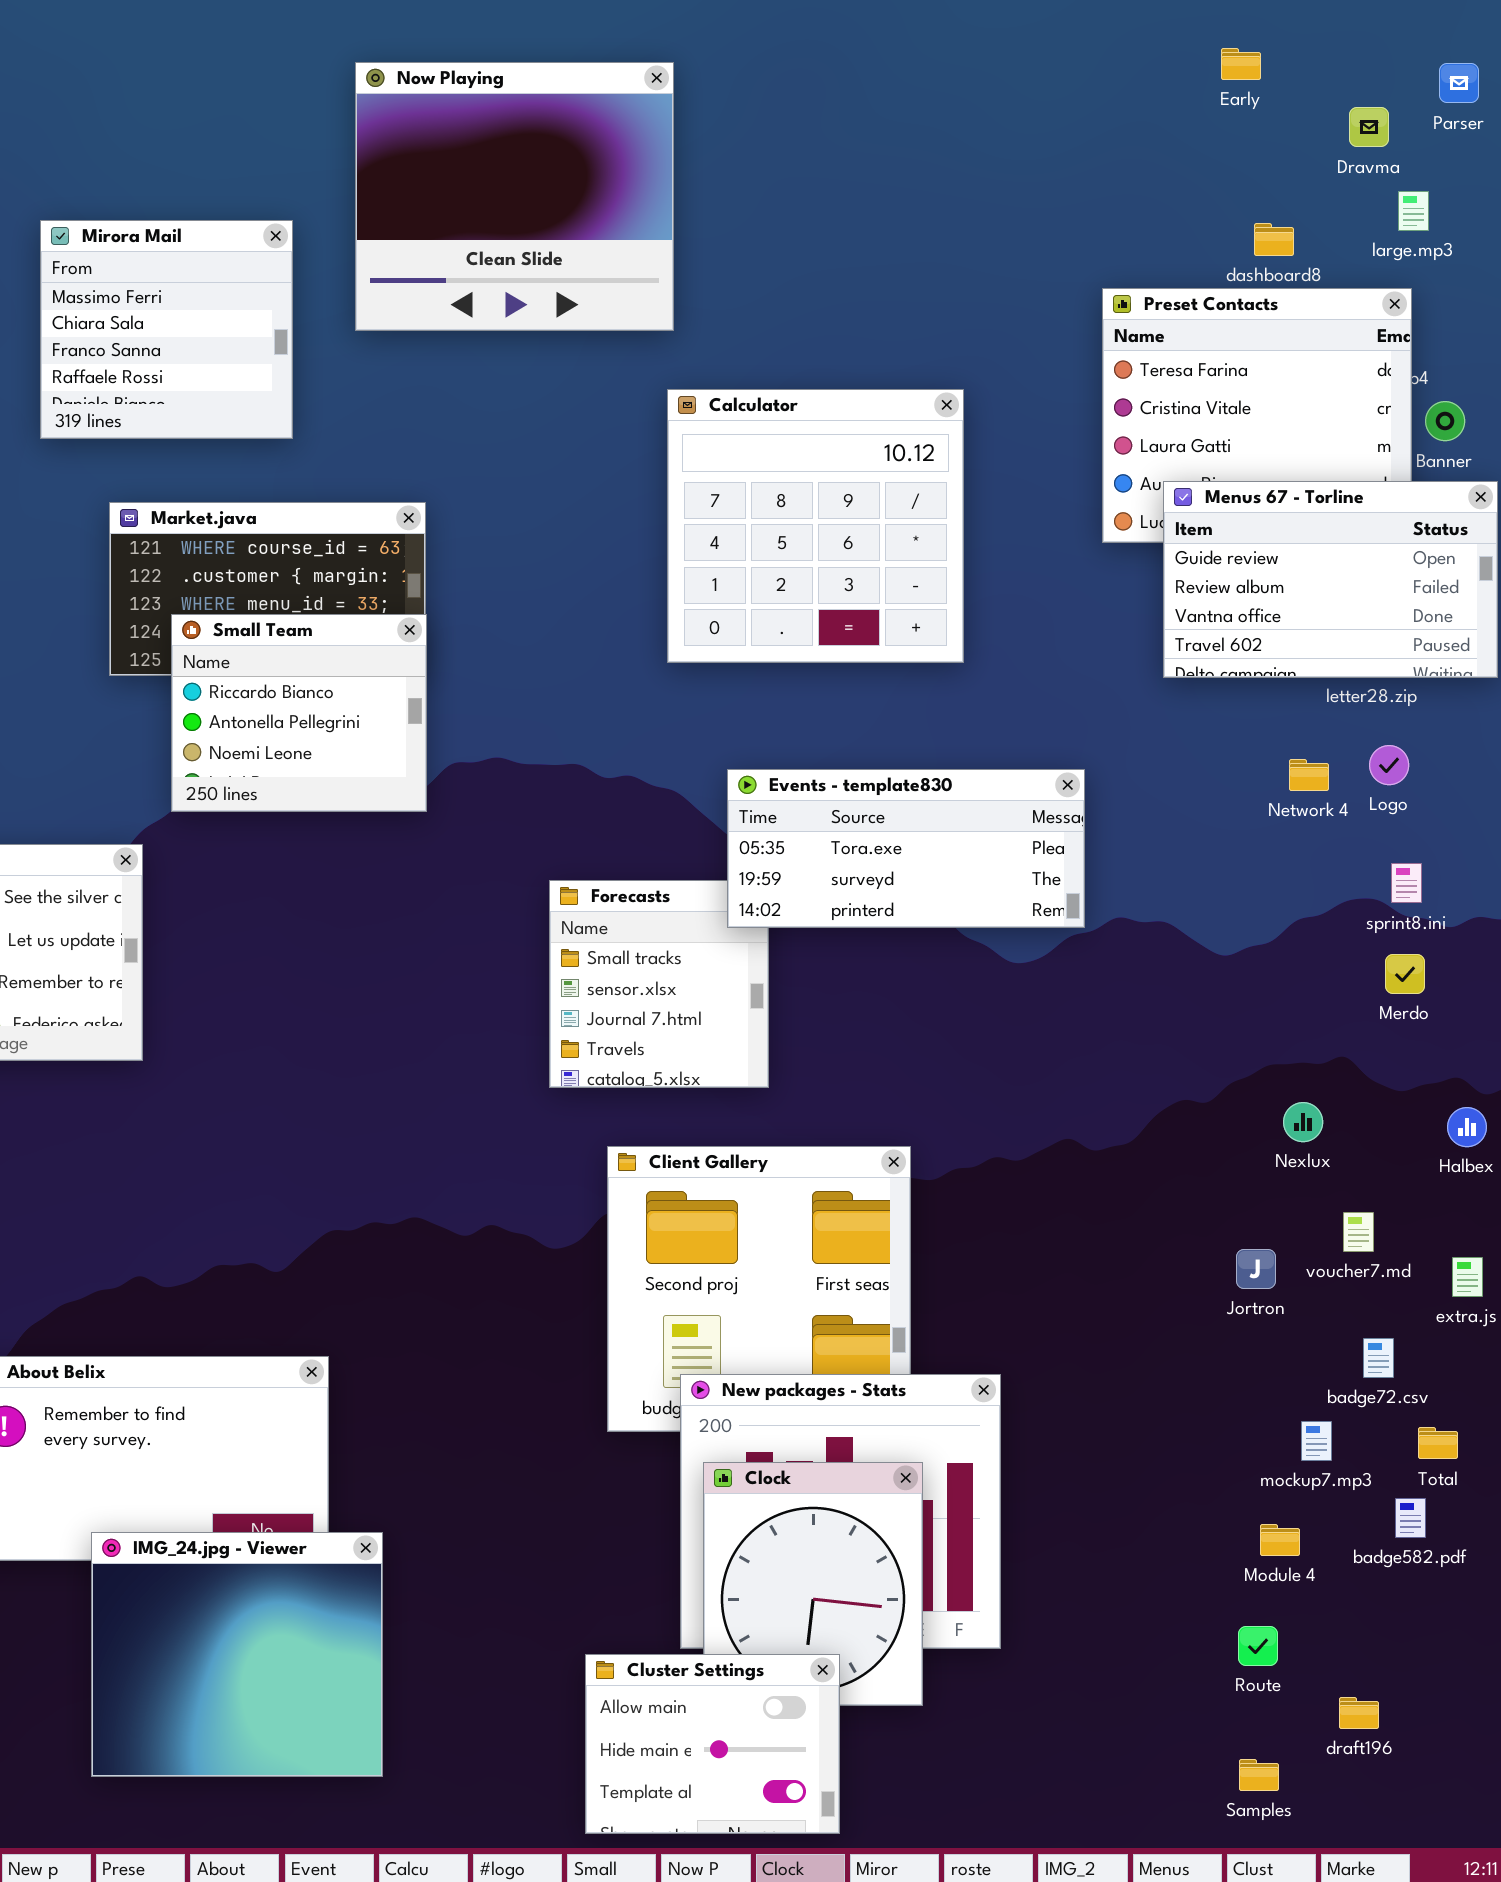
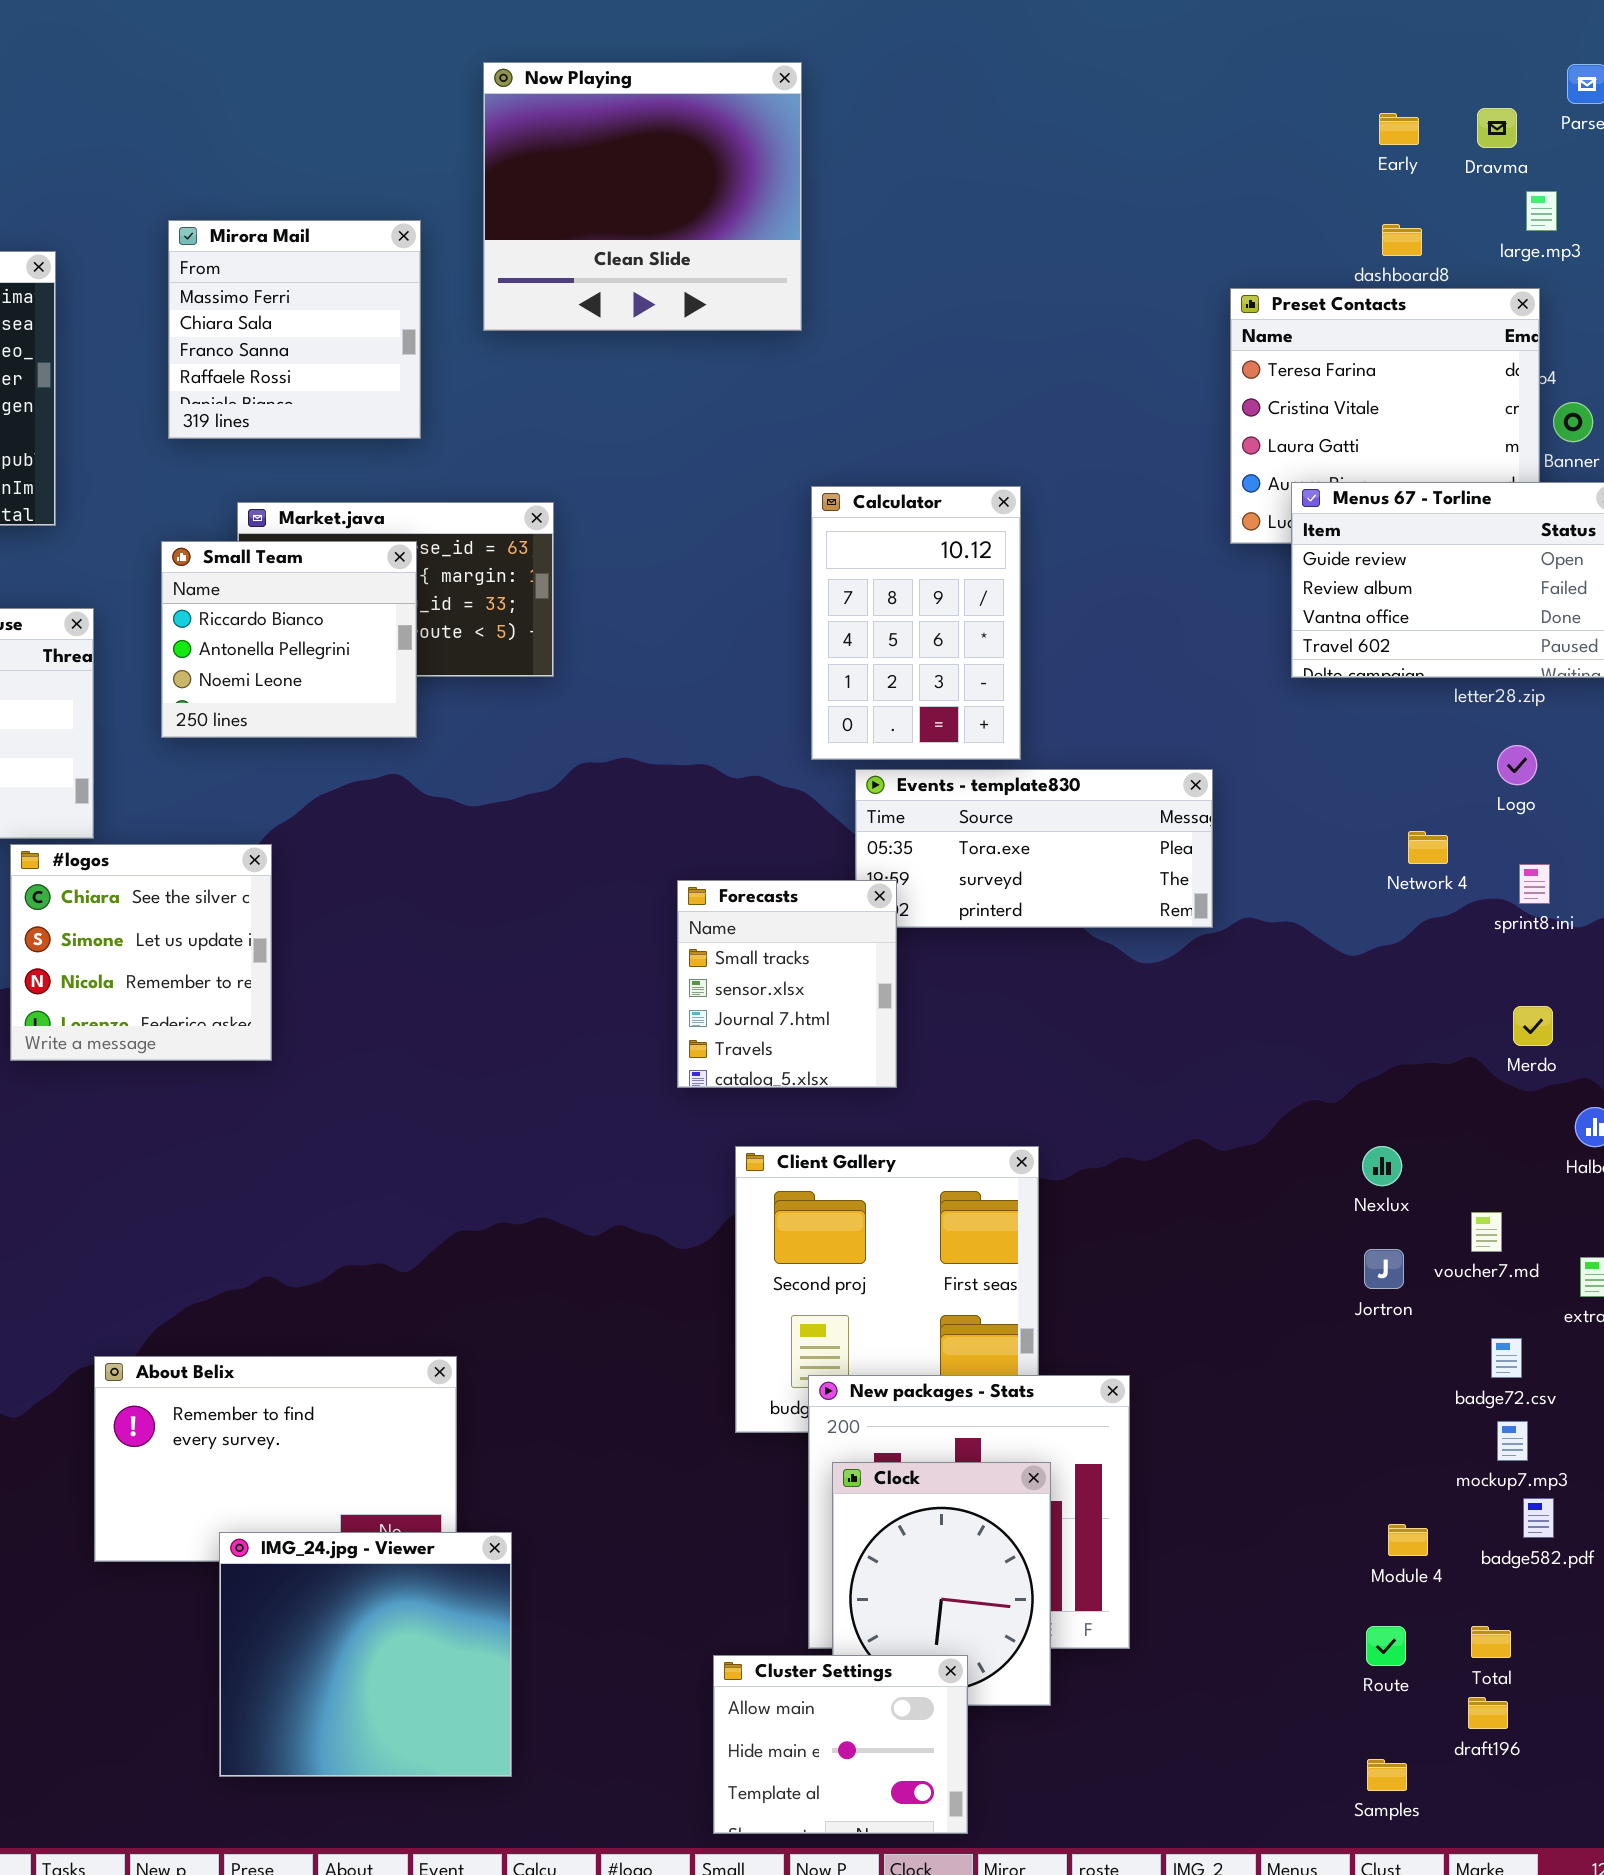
Early: [1221,48,1261,80] -> [1379,113,1419,145], moved
Calculator: [667,389,964,663] -> [811,486,1021,760], moved, resized
Small Team: [171,614,427,812] -> [161,541,417,738], moved
Network 4: [1289,759,1329,791] -> [1408,831,1448,864], moved
Forecasts: [549,880,769,1088] -> [677,880,897,1088], raised
Merdo: [1385,954,1425,994] -> [1513,1006,1553,1046], moved
Nexlux: [1283,1102,1323,1142] -> [1362,1146,1402,1186], moved
mockup7.mp3: [1301,1421,1332,1461] -> [1497,1421,1528,1461], moved
Total: [1418,1427,1458,1459] -> [1471,1626,1511,1658], moved

